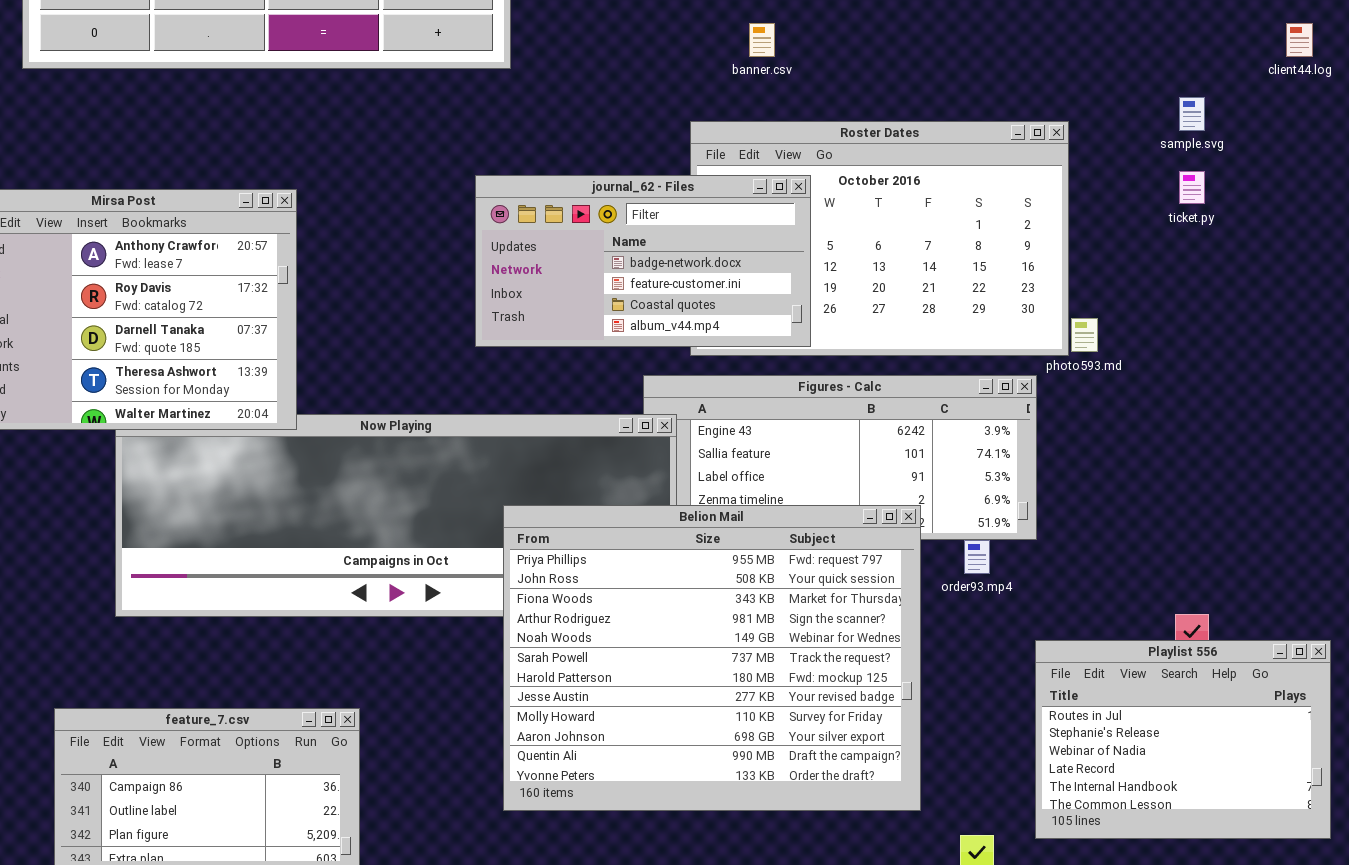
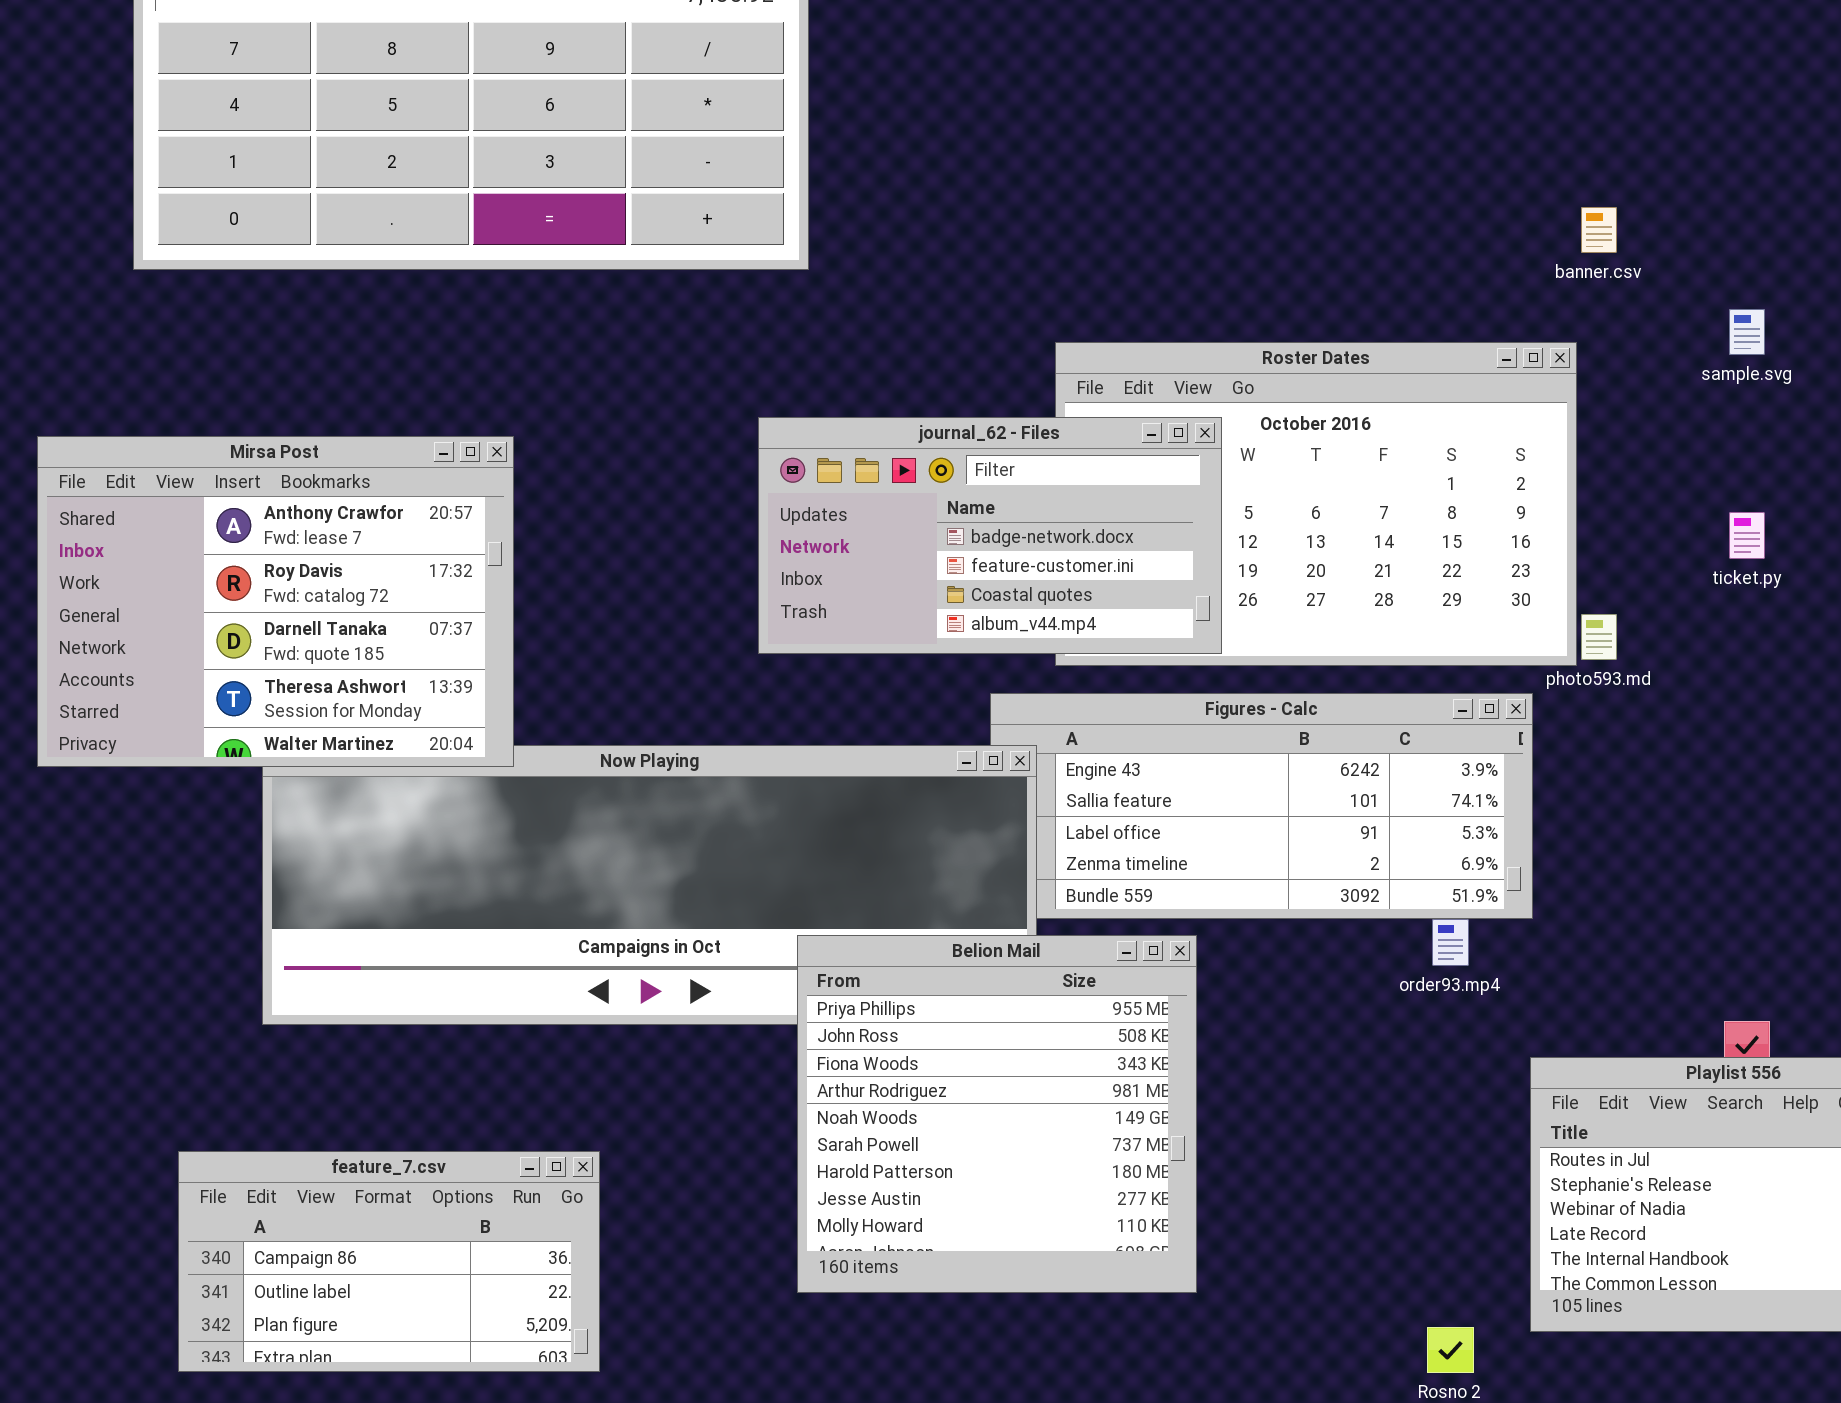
banner.csv: [749,23,775,57] -> [1581,207,1617,253], moved
ticket.py: [1179,171,1205,204] -> [1729,512,1765,559], moved
Belion Mail: [503,505,921,811] -> [797,935,1197,1293], resized

